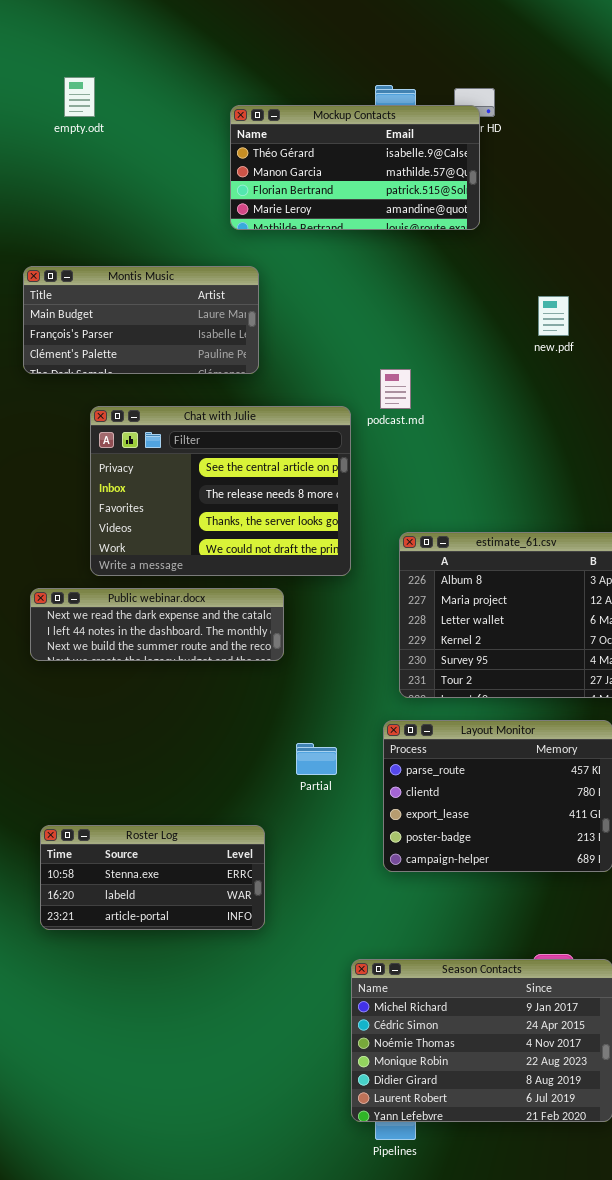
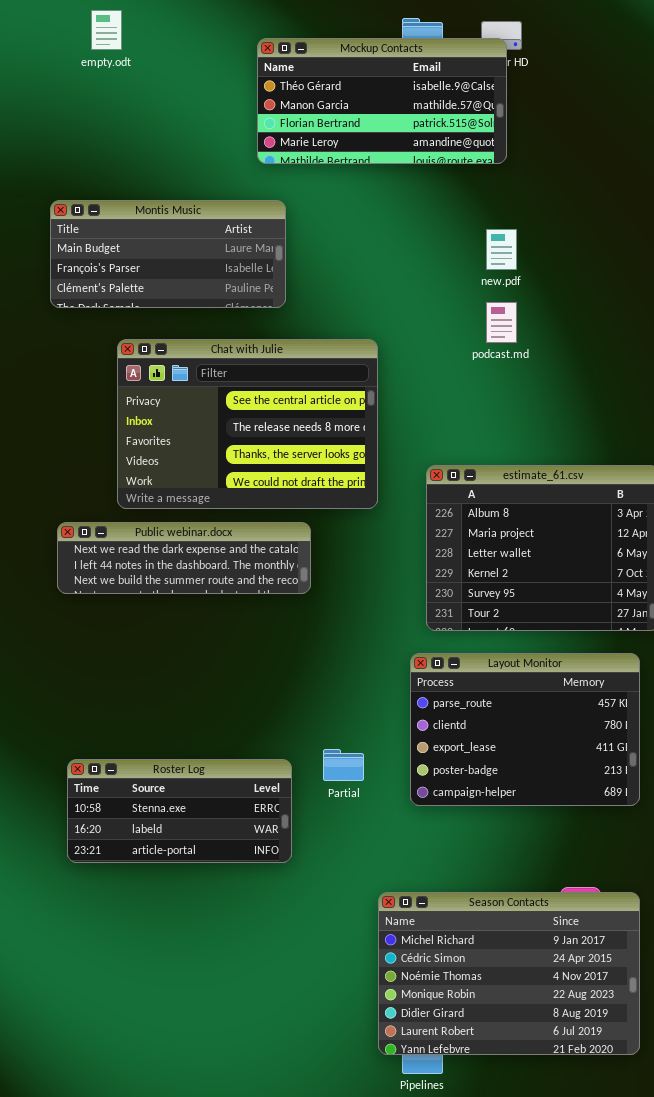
new.pdf: [538,296,569,336] -> [486,229,517,270], moved
podcast.md: [380,369,411,409] -> [486,302,517,343], moved
Partial: [296,743,337,775] -> [323,749,364,781], moved

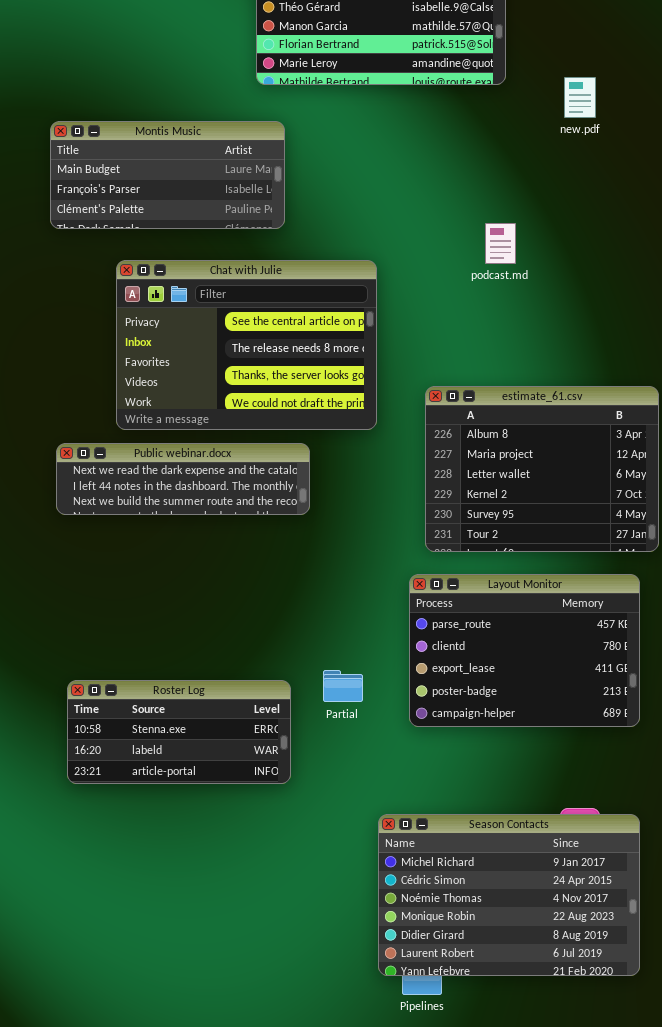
new.pdf: [486,229,517,270] -> [564,77,596,118], moved

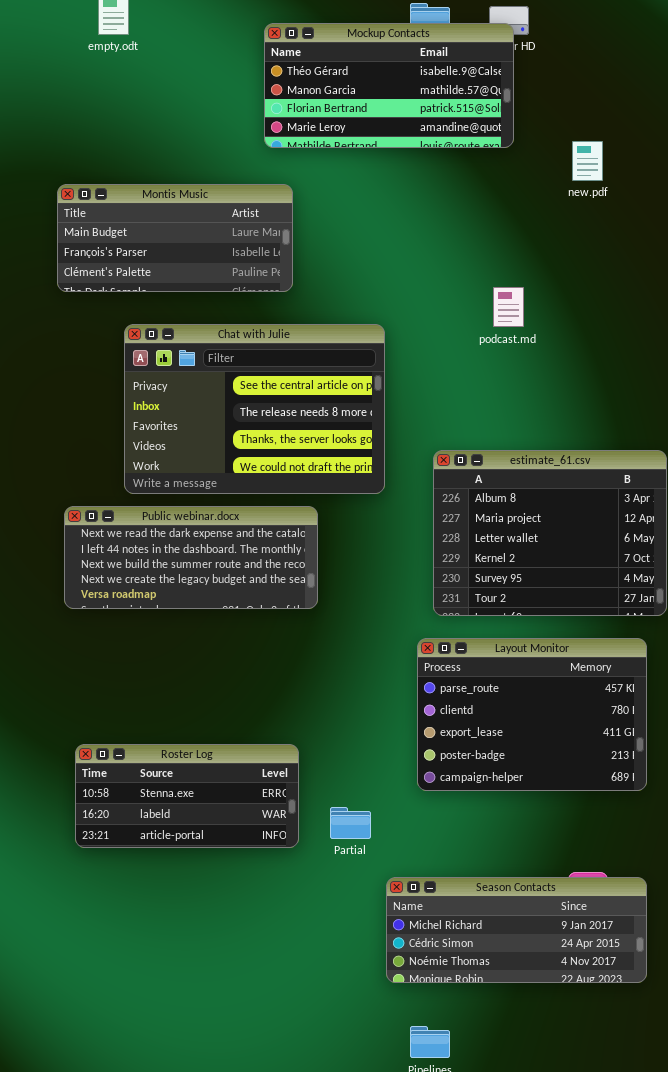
Public webinar.docx: [56,443,310,515] -> [64,506,318,609], resized
Partial: [323,670,363,702] -> [330,807,371,839], moved
Season Contacts: [378,814,640,976] -> [386,877,647,983], resized

